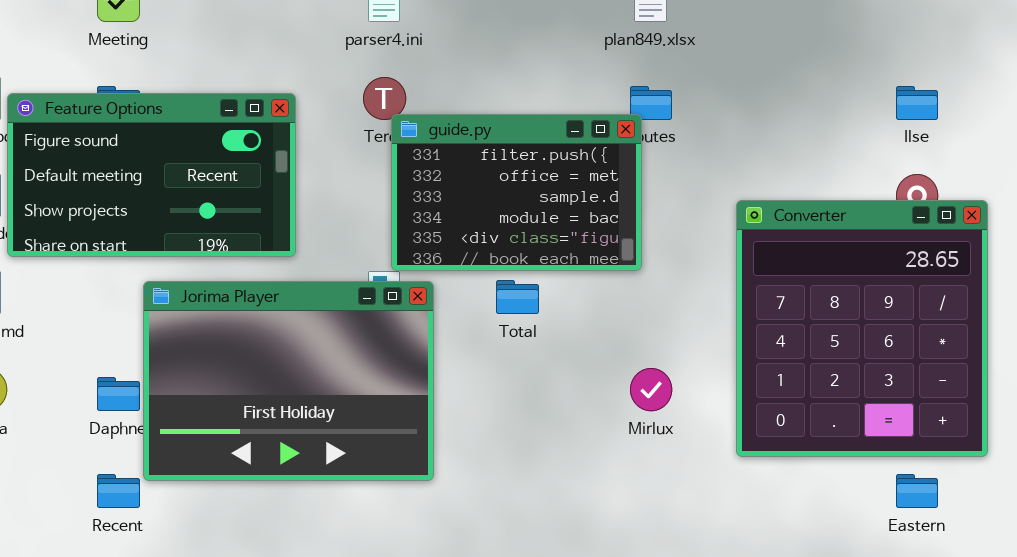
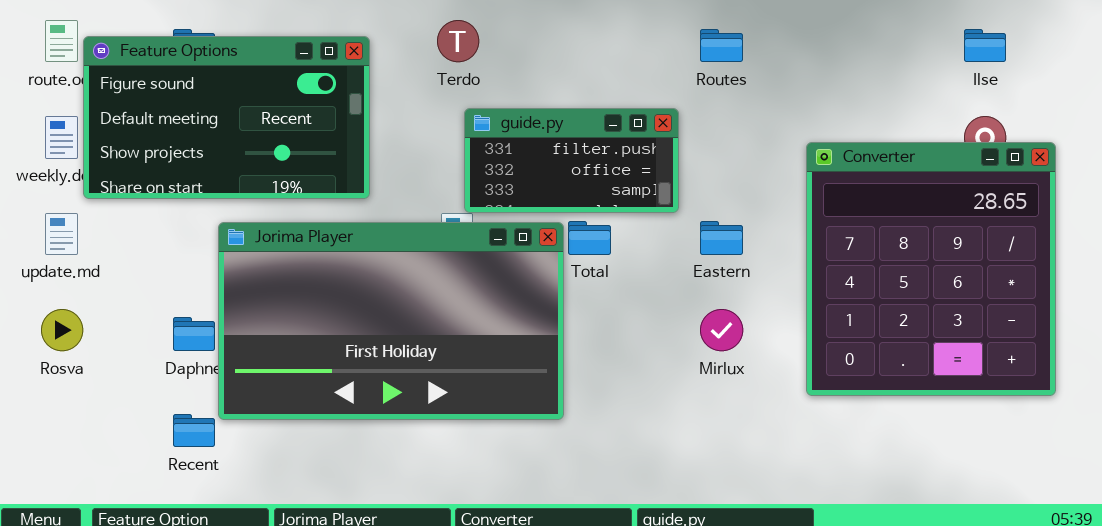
guide.py: [391,114,642,271] -> [464,108,679,213], resized
Jorima Player: [143,281,434,481] -> [218,222,564,420], resized
Eastern: [896,474,938,508] -> [700,221,743,255], moved

